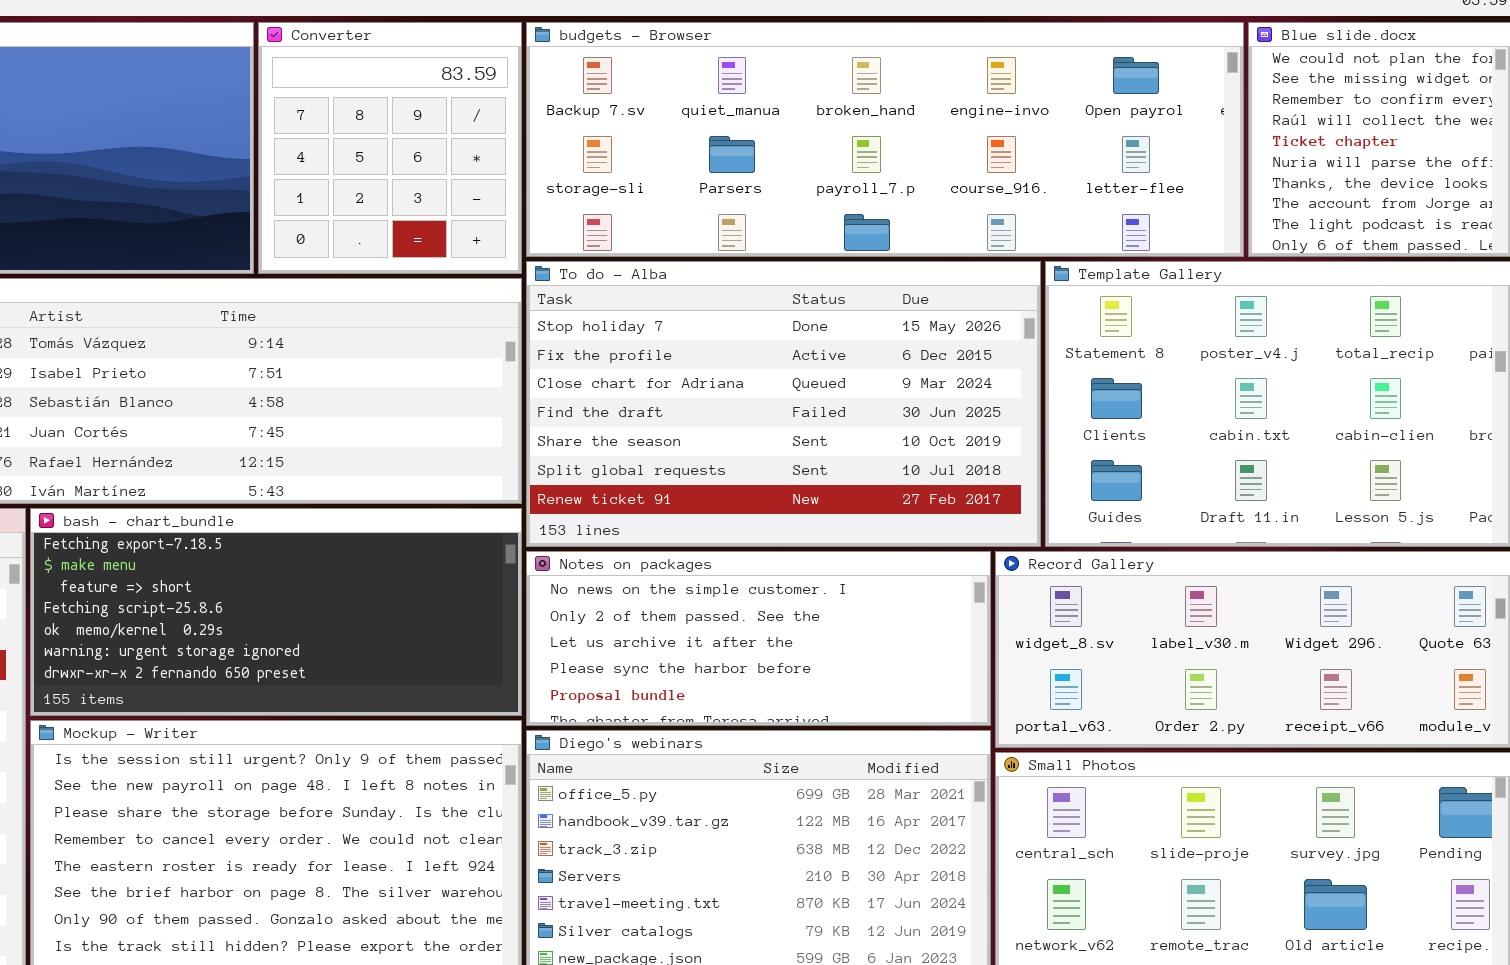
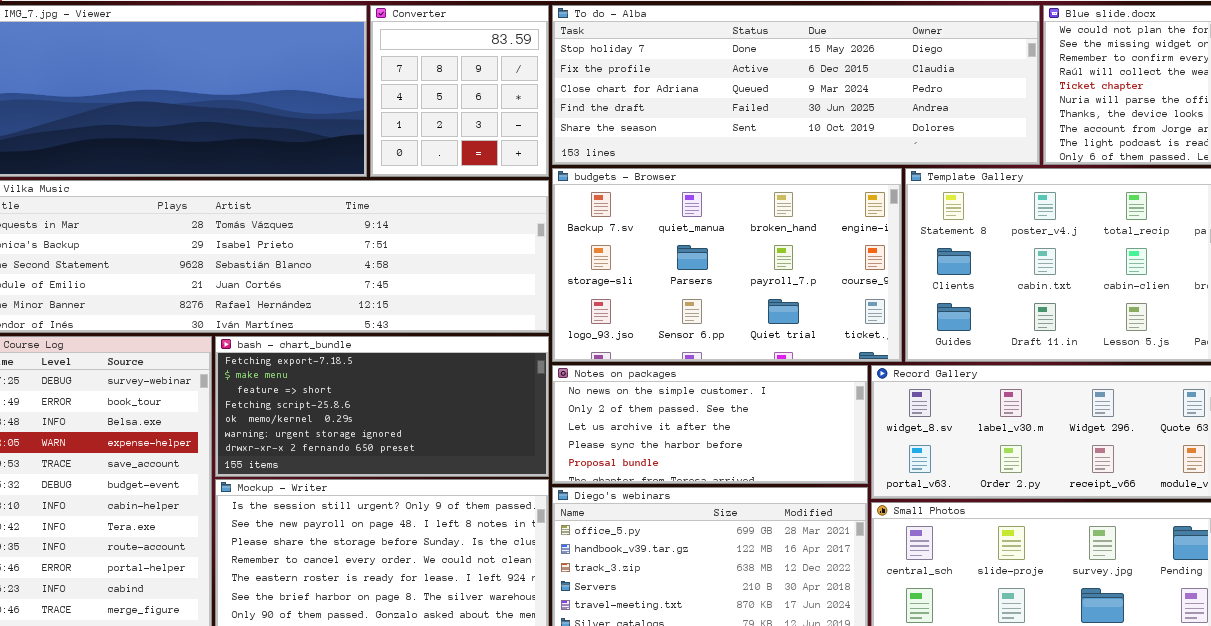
budgets - Browser: [526,22,1244,257] -> [552,168,902,362], moved, resized
To do - Alba: [526,261,1041,547] -> [552,5,1040,165], moved, resized

